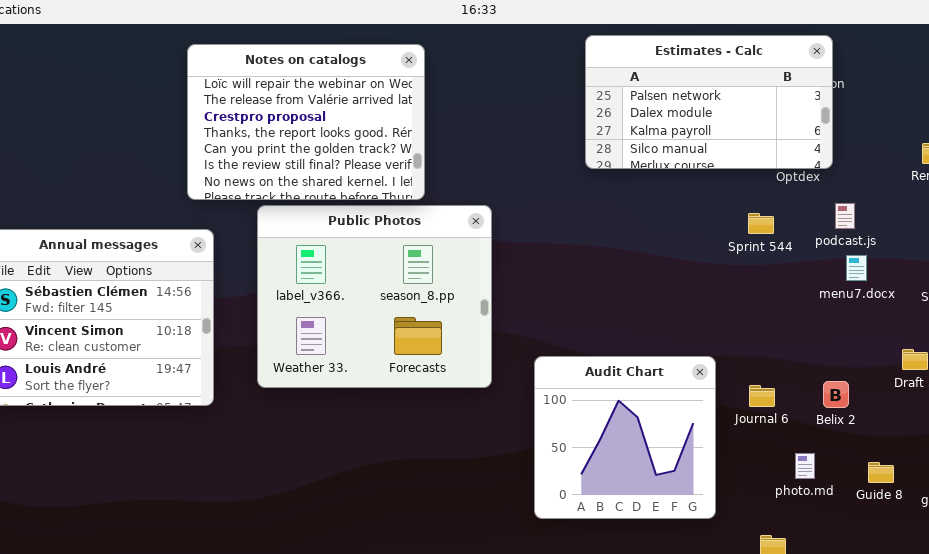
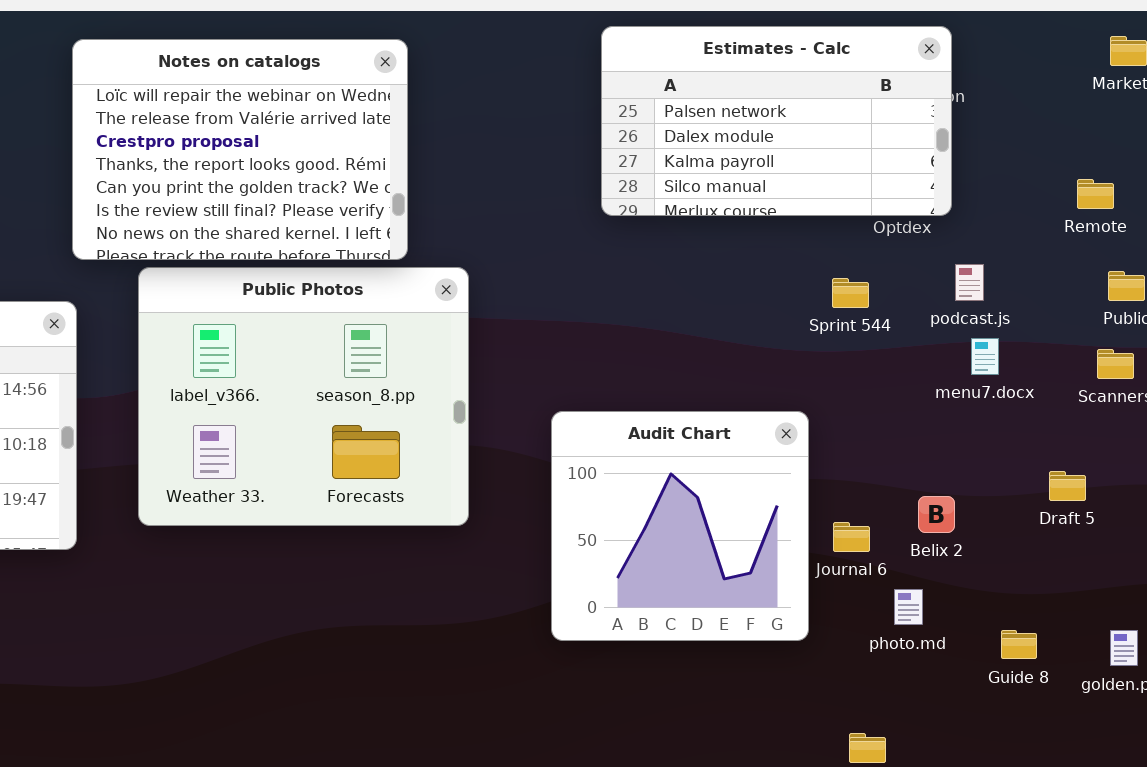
Notes on catalogs: [187,44,425,200] -> [72,39,408,260], moved
Audit Chart: [534,356,716,519] -> [551,411,809,641], moved
Belix 2: [823,381,849,408] -> [918,496,955,533], moved
photo.md: [795,453,815,479] -> [894,589,923,625], moved

